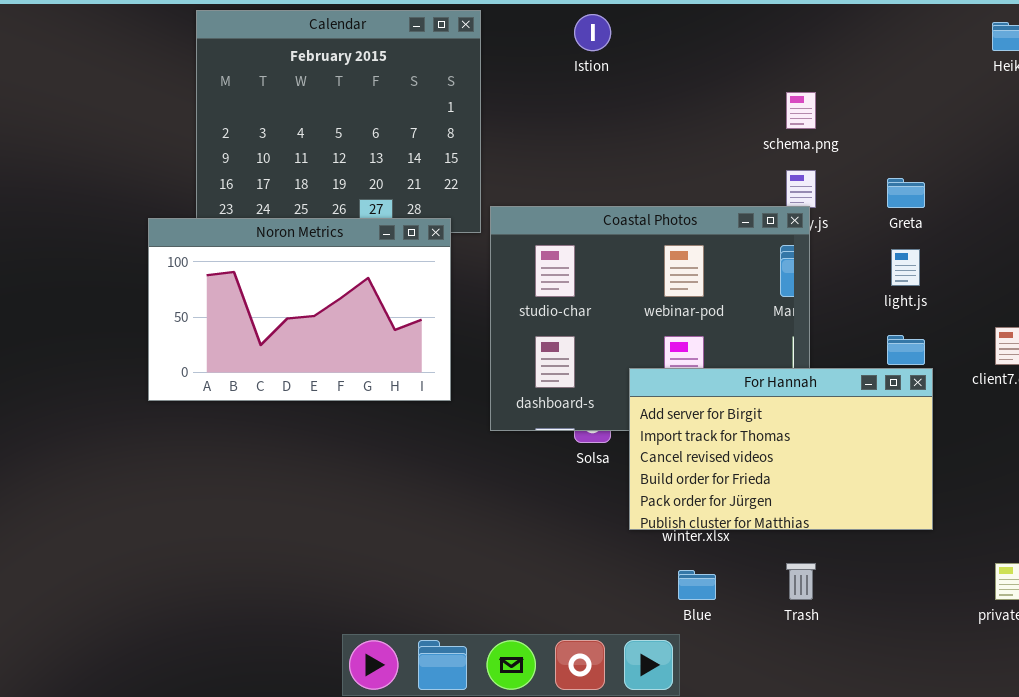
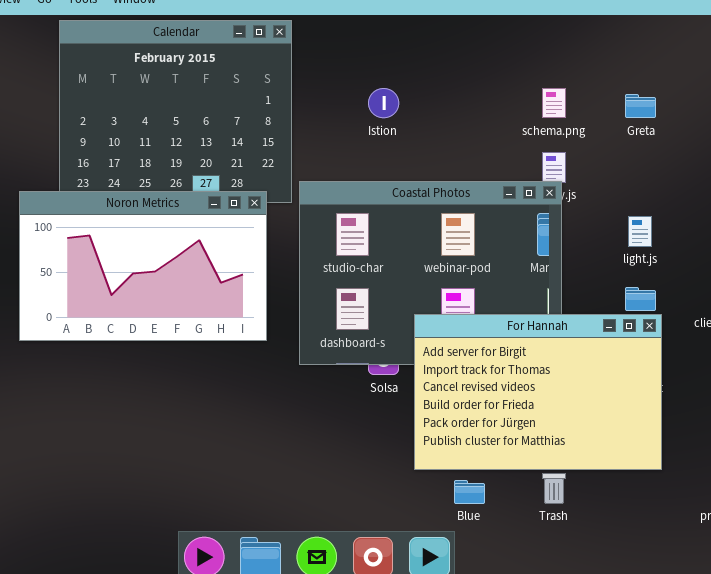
Istion: [574,14,611,51] -> [368,88,399,118], moved
Greta: [887,178,925,208] -> [625,94,656,118], moved
For Hannah: [629,368,933,530] -> [414,314,662,470], resized

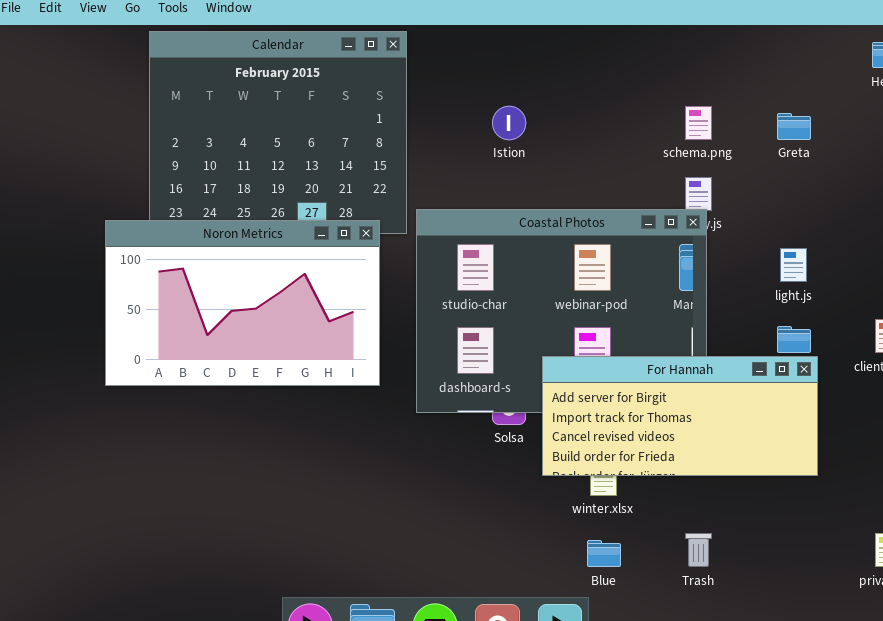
For Hannah: [414,314,662,470] -> [542,356,818,476], resized

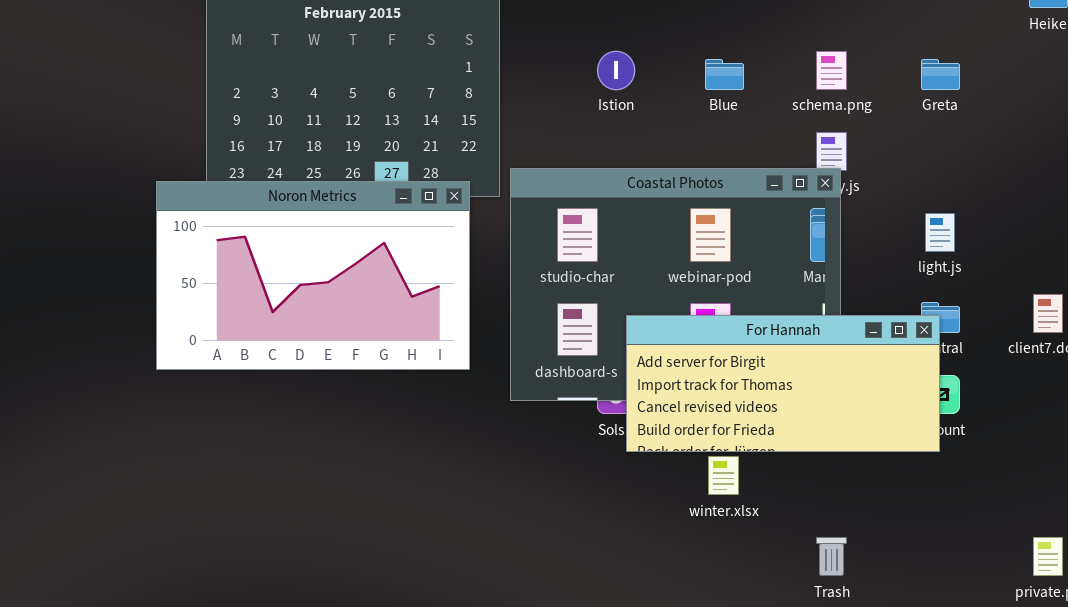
For Hannah: [542,356,818,476] -> [626,315,940,452], moved
Blue: [587,540,621,567] -> [705,59,744,90], moved

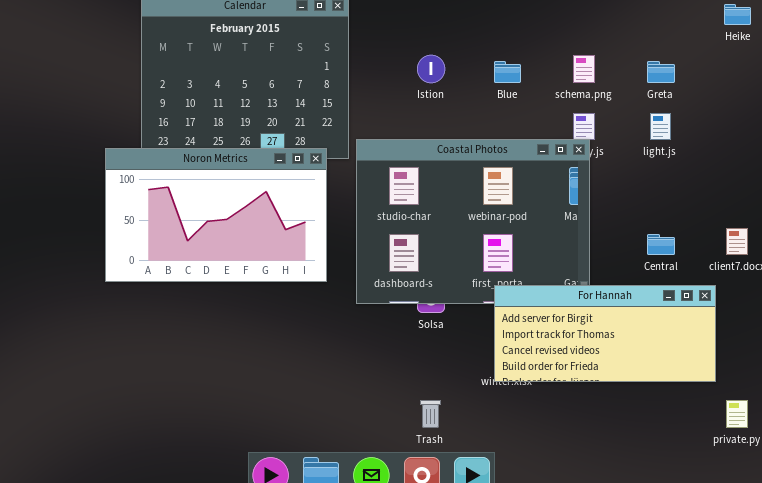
light.js: [925,213,955,252] -> [650,113,671,140], moved
For Hannah: [626,315,940,452] -> [494,285,716,382], moved
Trash: [816,537,847,576] -> [420,400,441,428], moved

